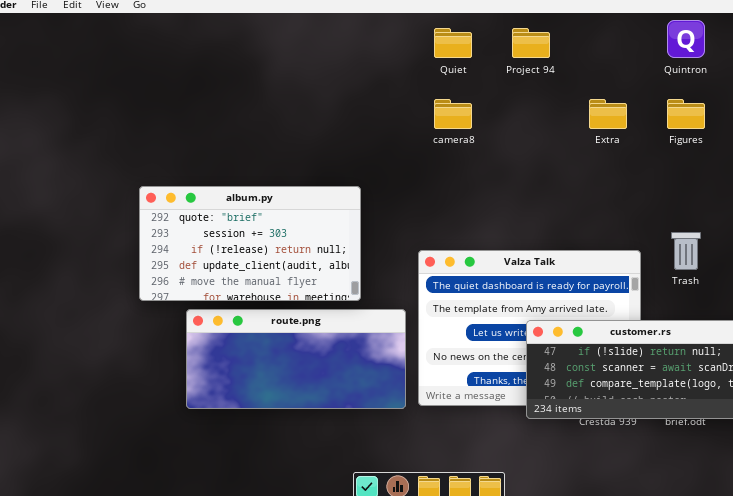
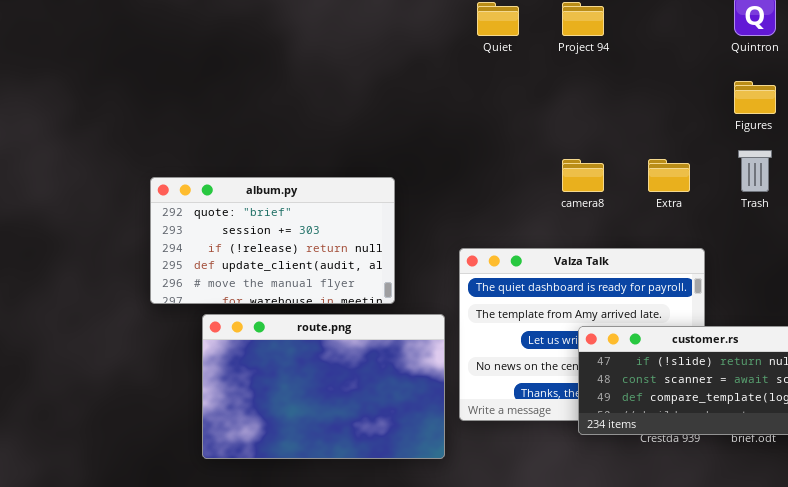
camera8: [434,99,472,129] -> [562,159,604,192], moved
Extra: [589,99,627,129] -> [648,159,690,192], moved
Trash: [671,232,701,270] -> [738,150,772,192], moved
route.png: [186,309,406,409] -> [202,314,445,459], resized

